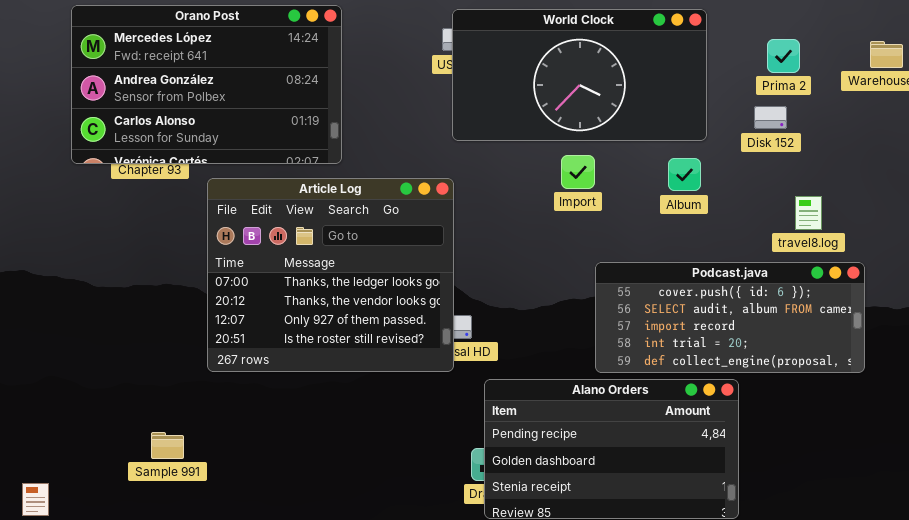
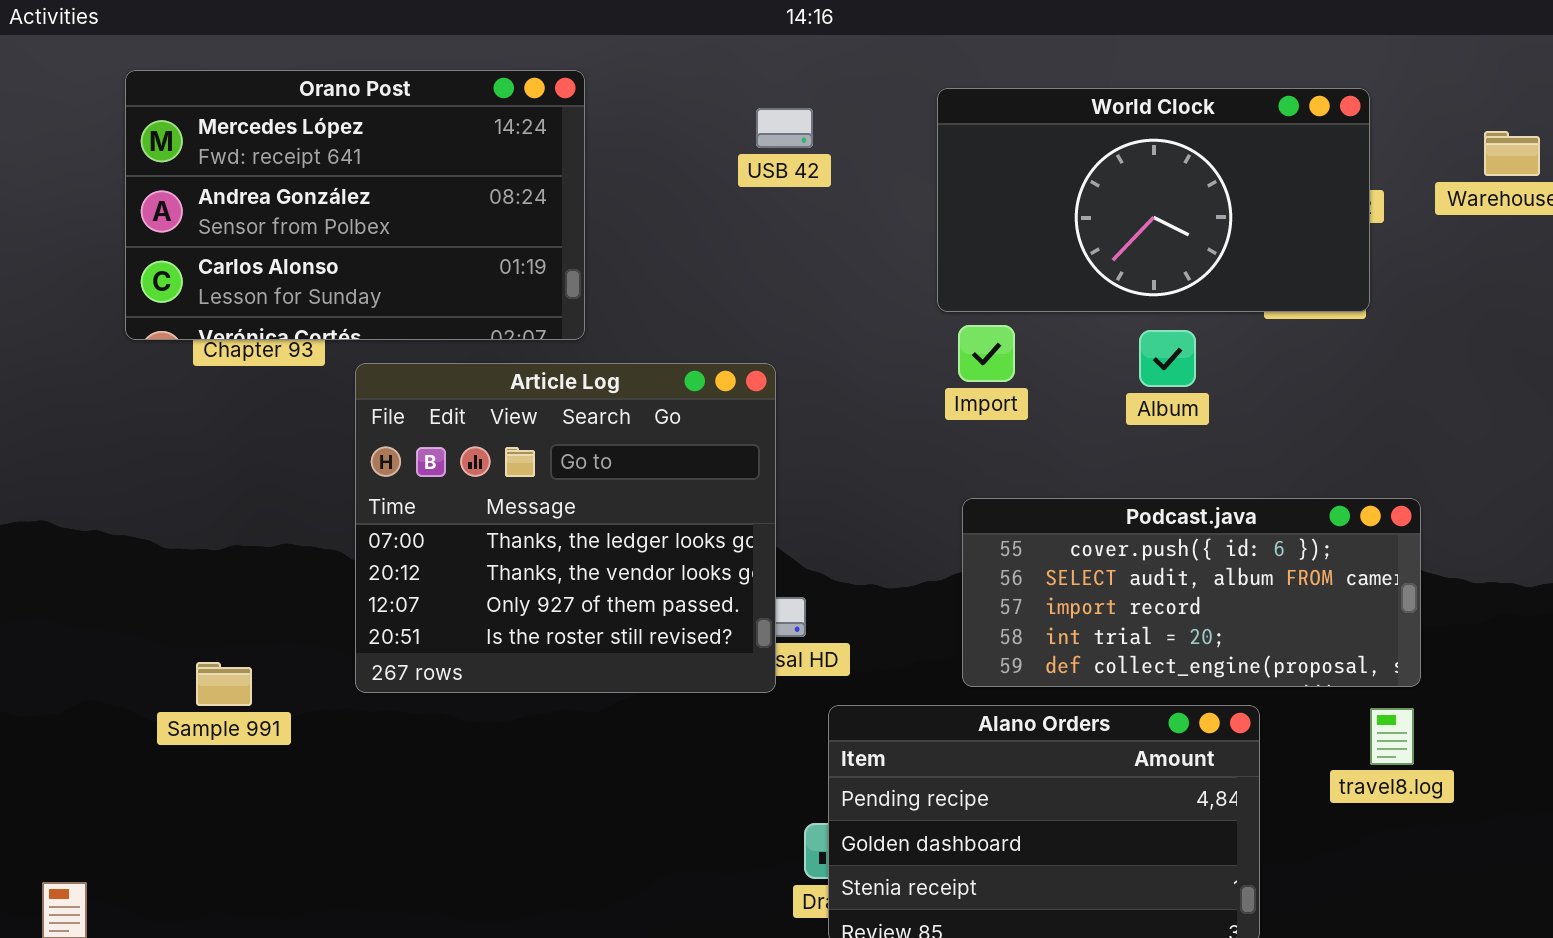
World Clock: [452,9,707,141] -> [937,88,1370,312], moved
travel8.log: [795,196,822,230] -> [1370,708,1414,765], moved
Podcast.java: [595,262,865,373] -> [962,498,1421,687], moved
Sample 991: [151,432,184,459] -> [196,662,252,706], moved

